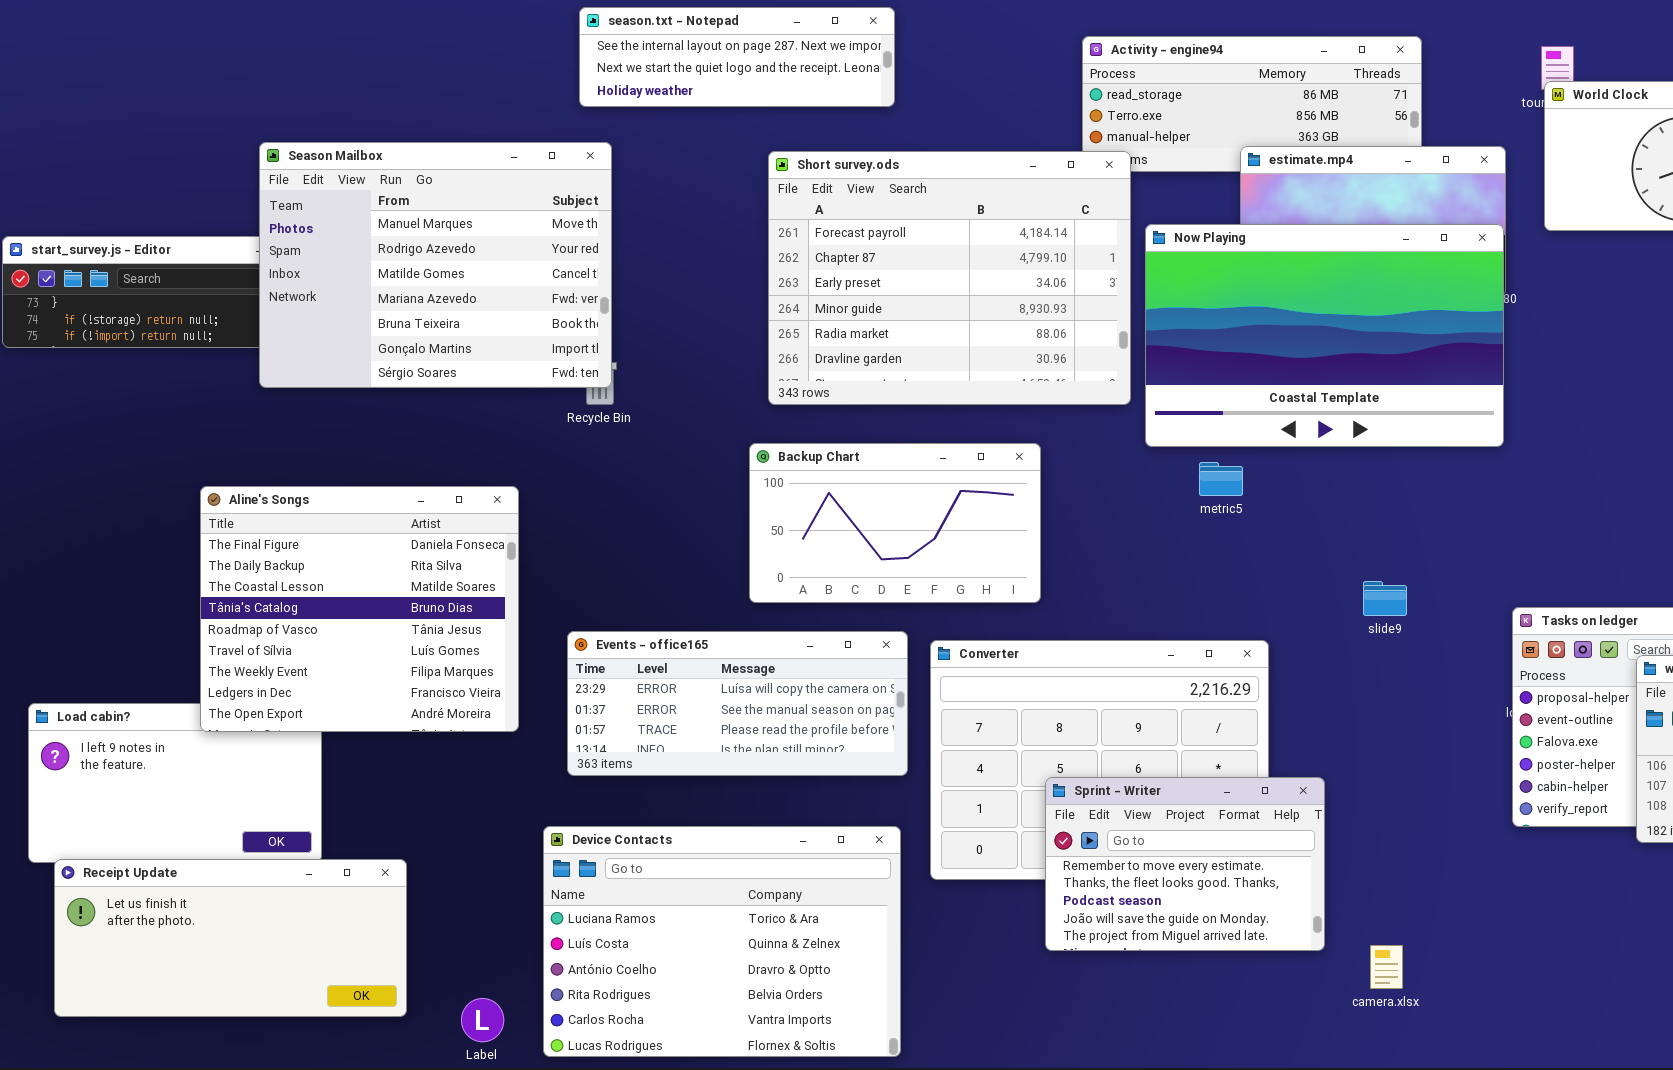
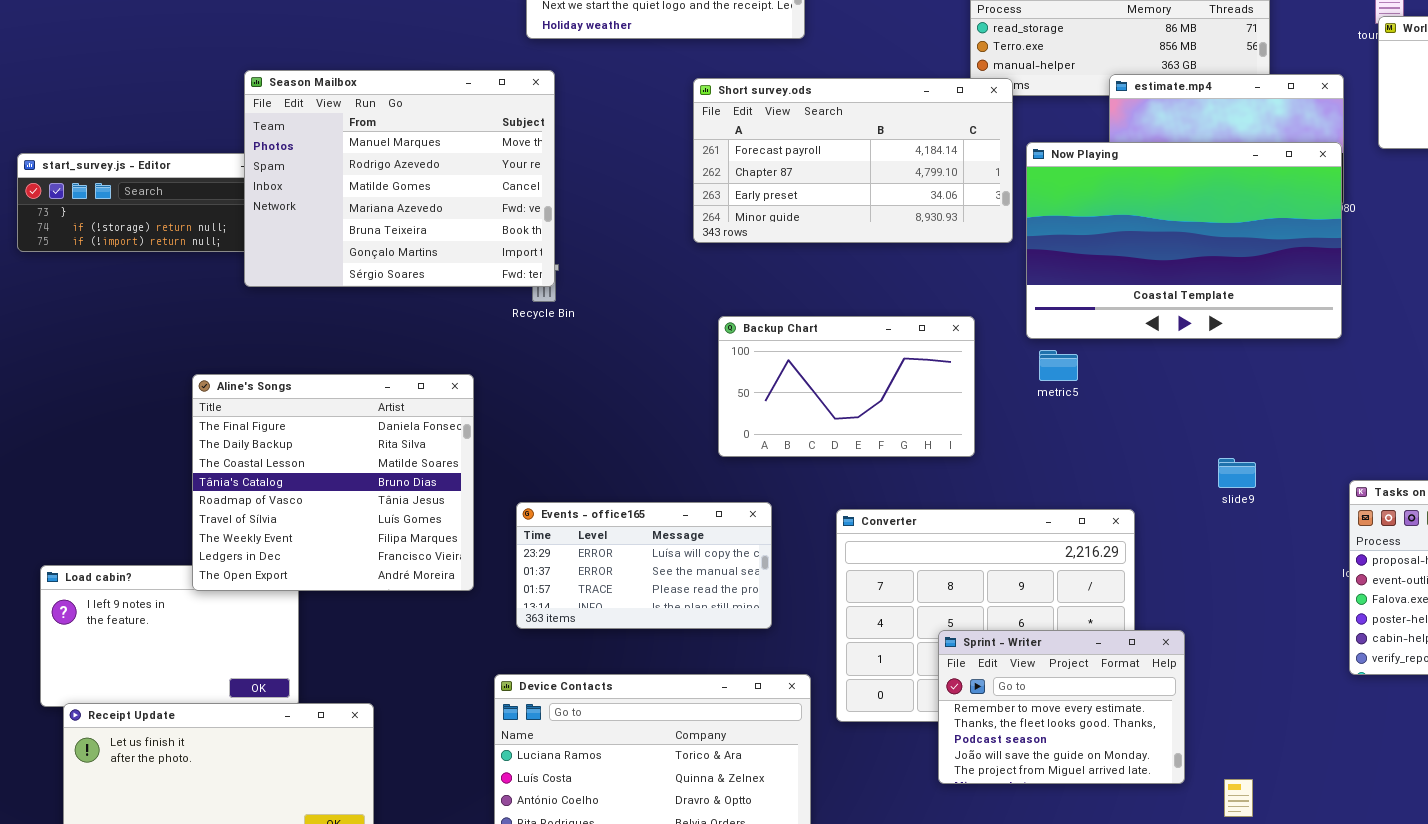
Short survey.ods: [768,151,1131,405] -> [693,78,1013,243], resized
Backup Chart: [749,443,1041,603] -> [718,316,975,457], moved
metric5: [1199,462,1243,496] -> [1039,350,1078,381], moved
Events - office165: [567,631,908,776] -> [516,502,772,629], resized

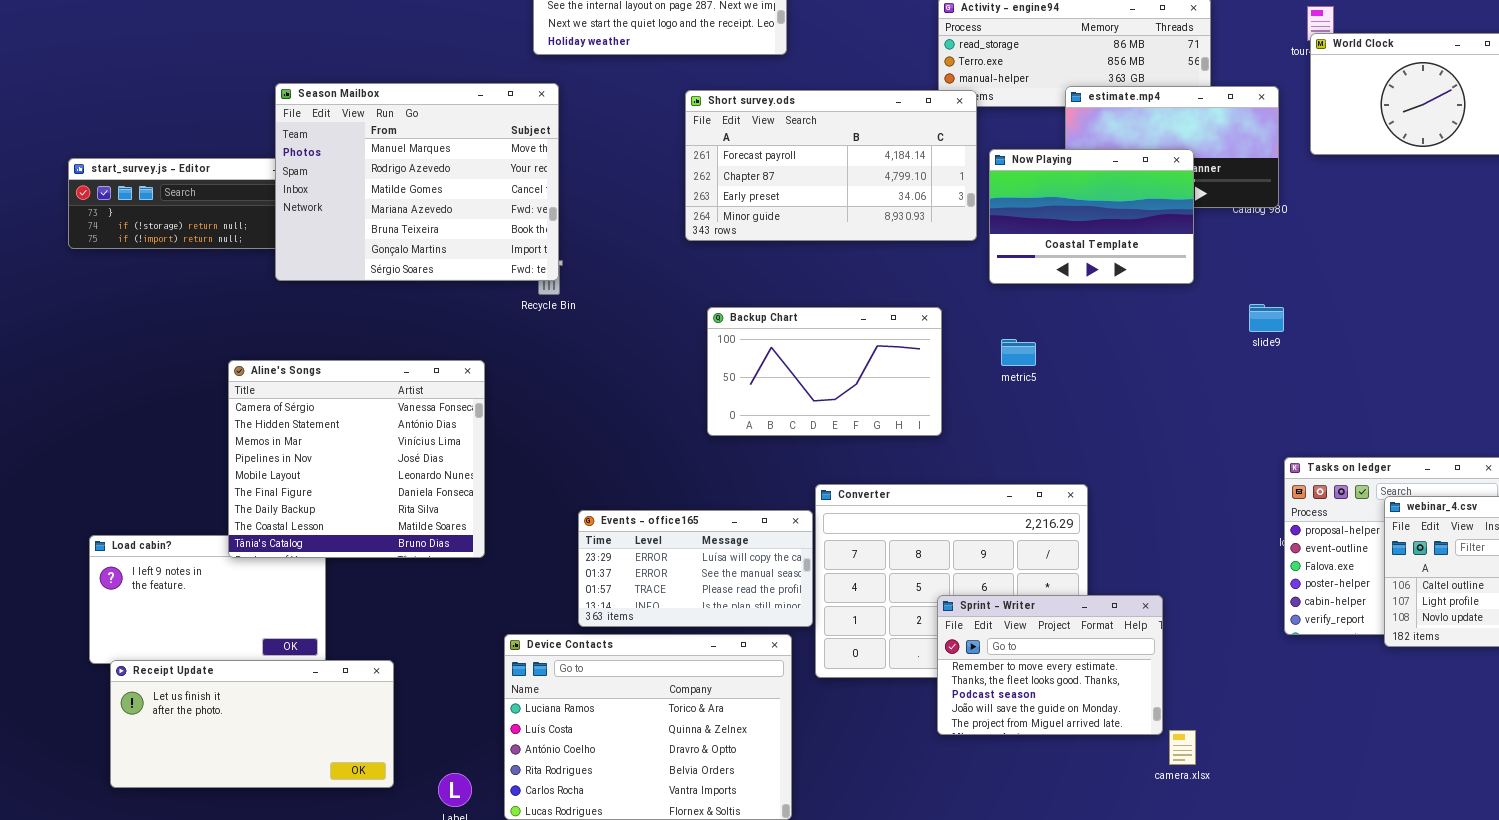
Now Playing: [1026,142,1342,339] -> [989,149,1194,284], resized
Aline's Songs: [192,374,474,591] -> [228,360,485,558], scrolled up 5 rows
slide9: [1218,458,1256,488] -> [1249,304,1284,332], moved
Events - office165: [516,502,772,629] -> [578,510,813,627], moved
Sprint - Writer: [938,630,1185,784] -> [937,595,1163,735], moved

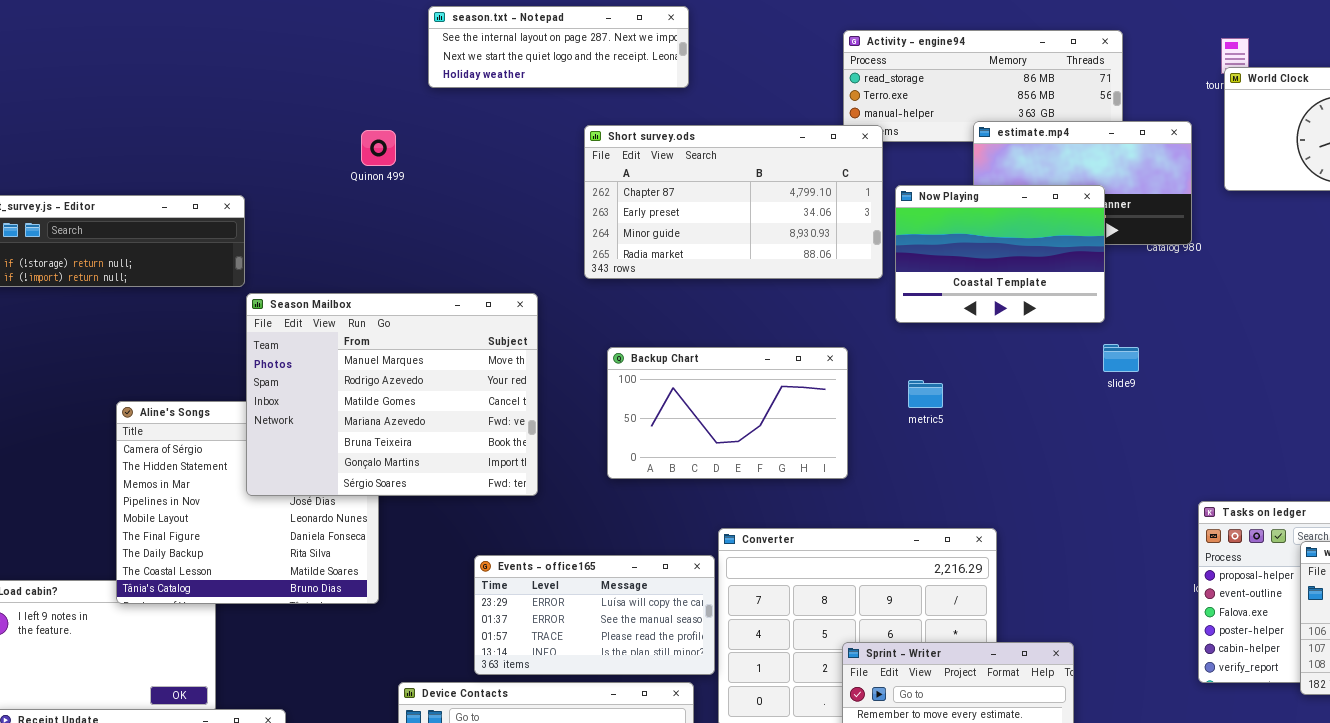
Season Mailbox: [275,83,559,281] -> [246,293,538,496], moved
Short survey.ods: [685,90,977,241] -> [584,125,883,279], scrolled down 1 row
slide9: [1249,304,1284,332] -> [1103,344,1139,372], moved

